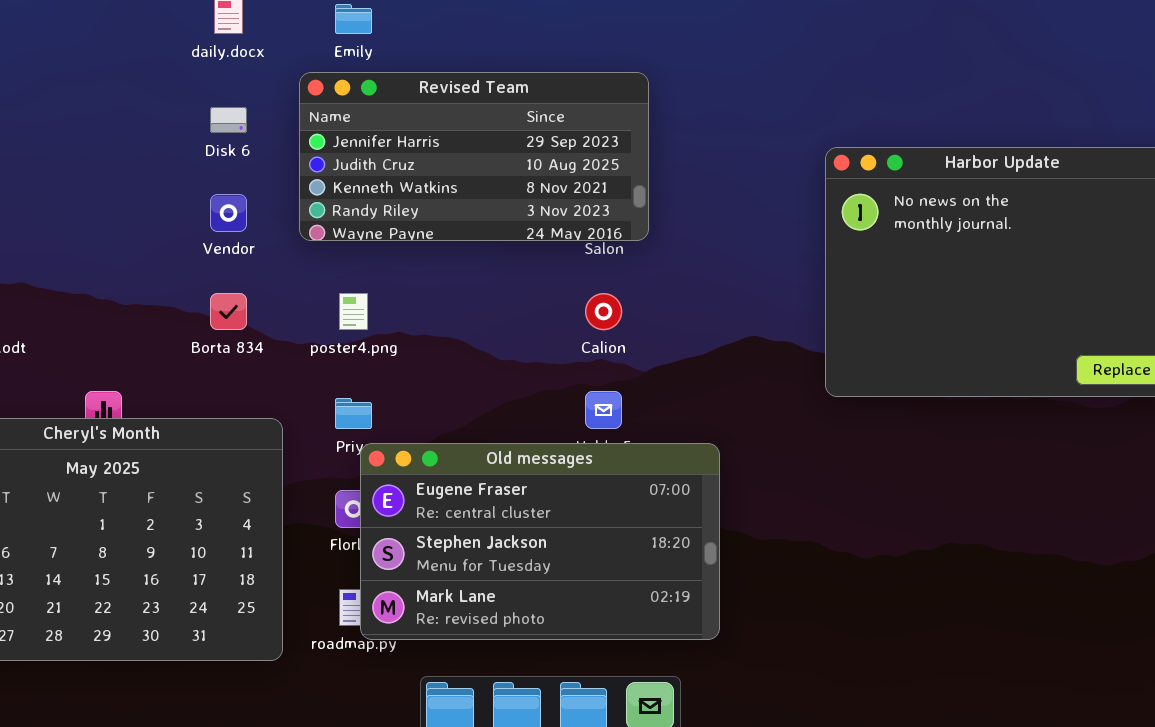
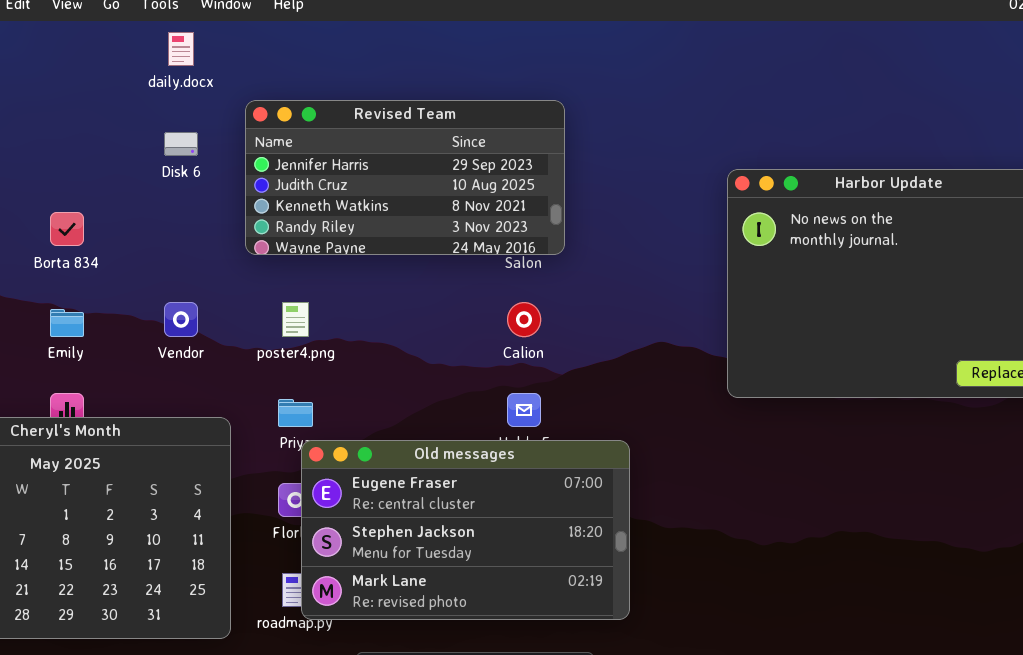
Emily: [335,4,372,34] -> [50,309,84,337], moved
Vendor: [210,194,247,232] -> [164,302,198,337], moved
Borta 834: [210,293,247,330] -> [50,212,84,246], moved

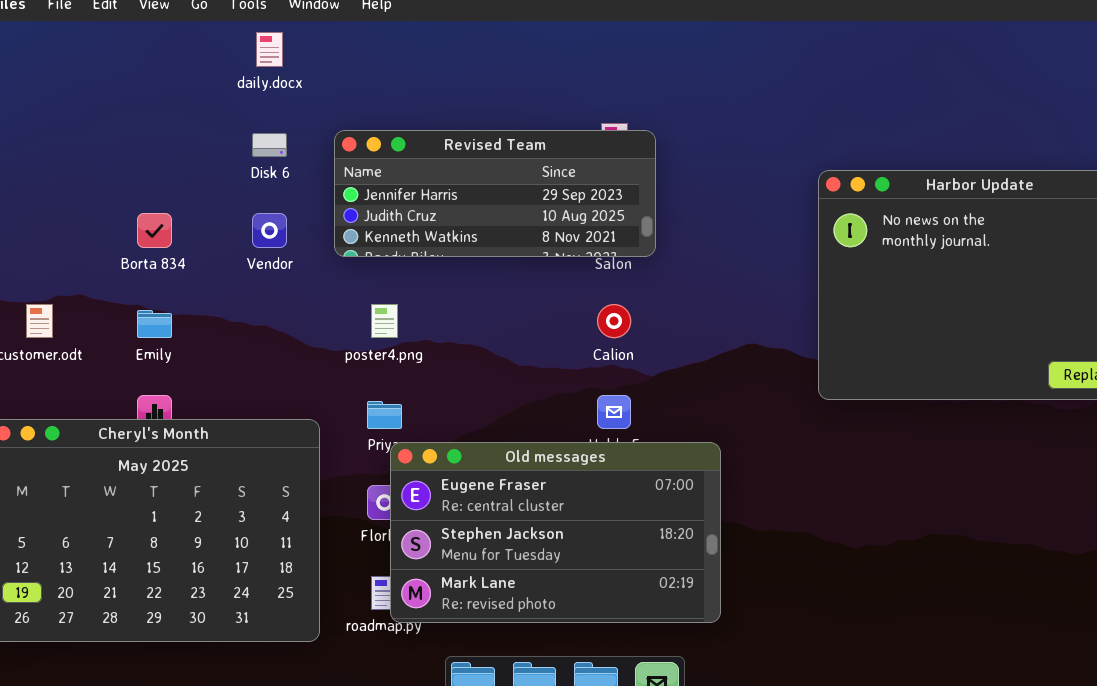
Revised Team: [245,100,565,255] -> [334,130,656,257], resized
Vendor: [164,302,198,337] -> [252,213,287,248], moved

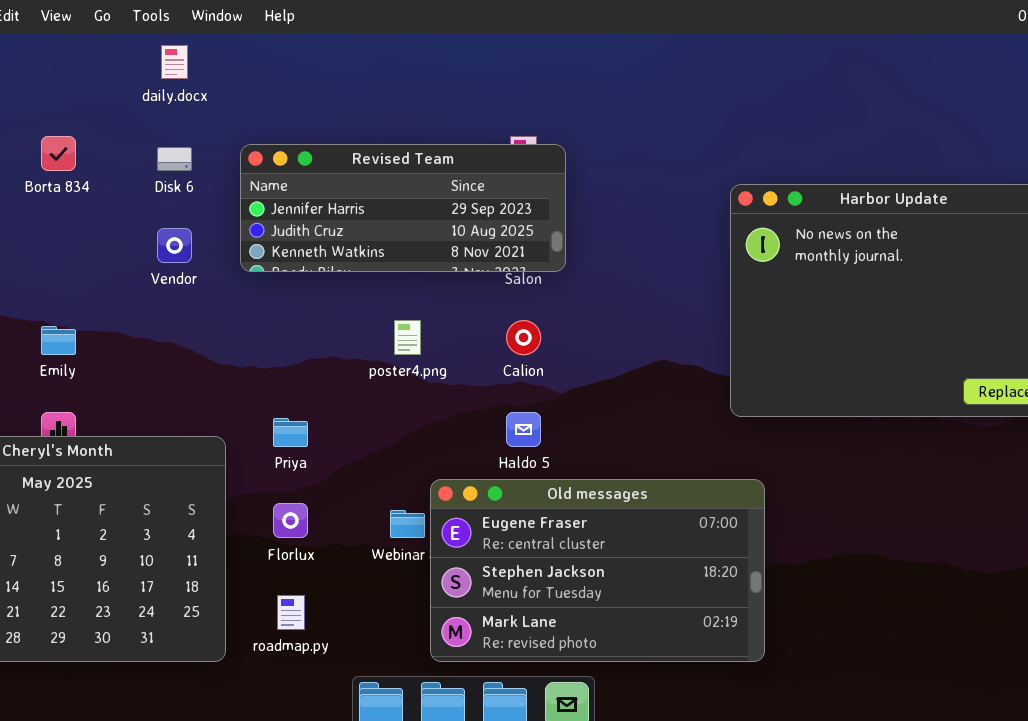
Borta 834: [137,213,172,248] -> [41,136,76,171], moved
poster4.png: [371,304,398,338] -> [394,320,421,355], moved
Old messages: [390,442,721,623] -> [430,479,765,662], moved

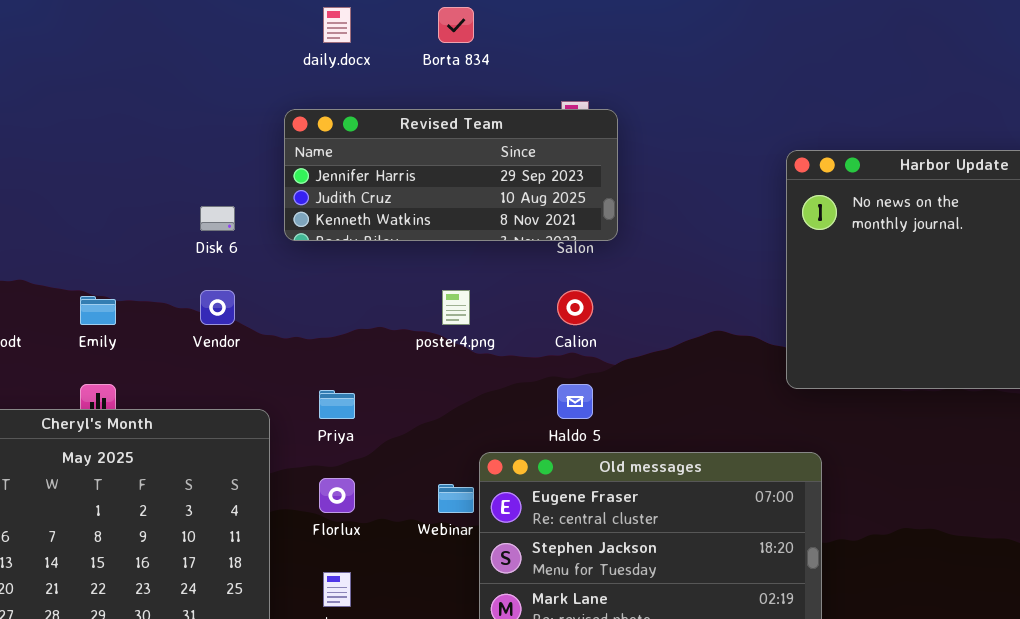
daily.docx: [161,45,188,79] -> [323,7,351,43], moved
Borta 834: [41,136,76,171] -> [438,7,474,43], moved
Disk 6: [157,147,192,171] -> [200,206,235,231], moved
Vendor: [157,228,192,263] -> [200,290,235,325], moved

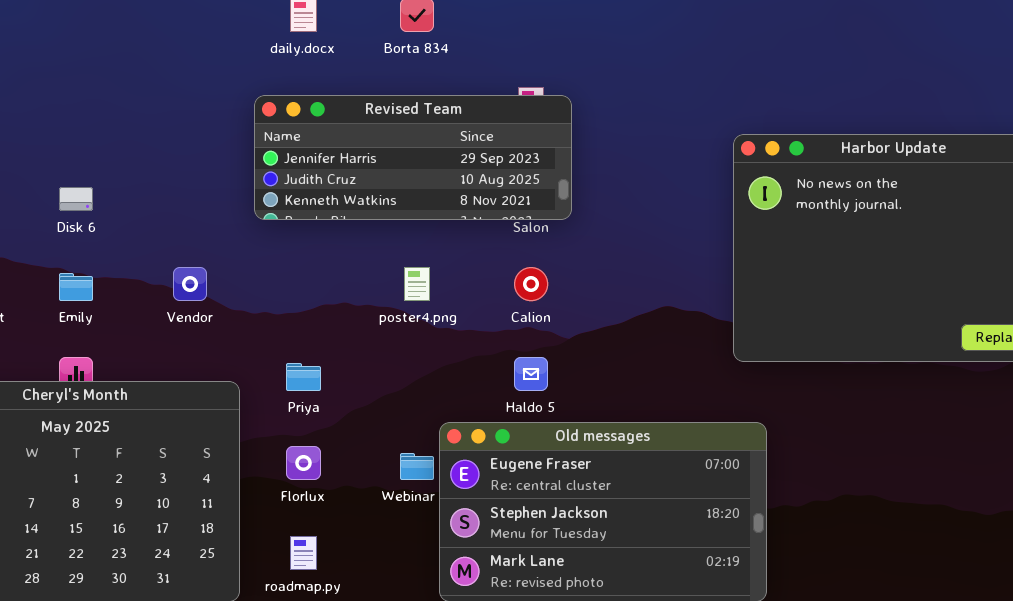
Disk 6: [200,206,235,231] -> [59,187,93,211], moved

